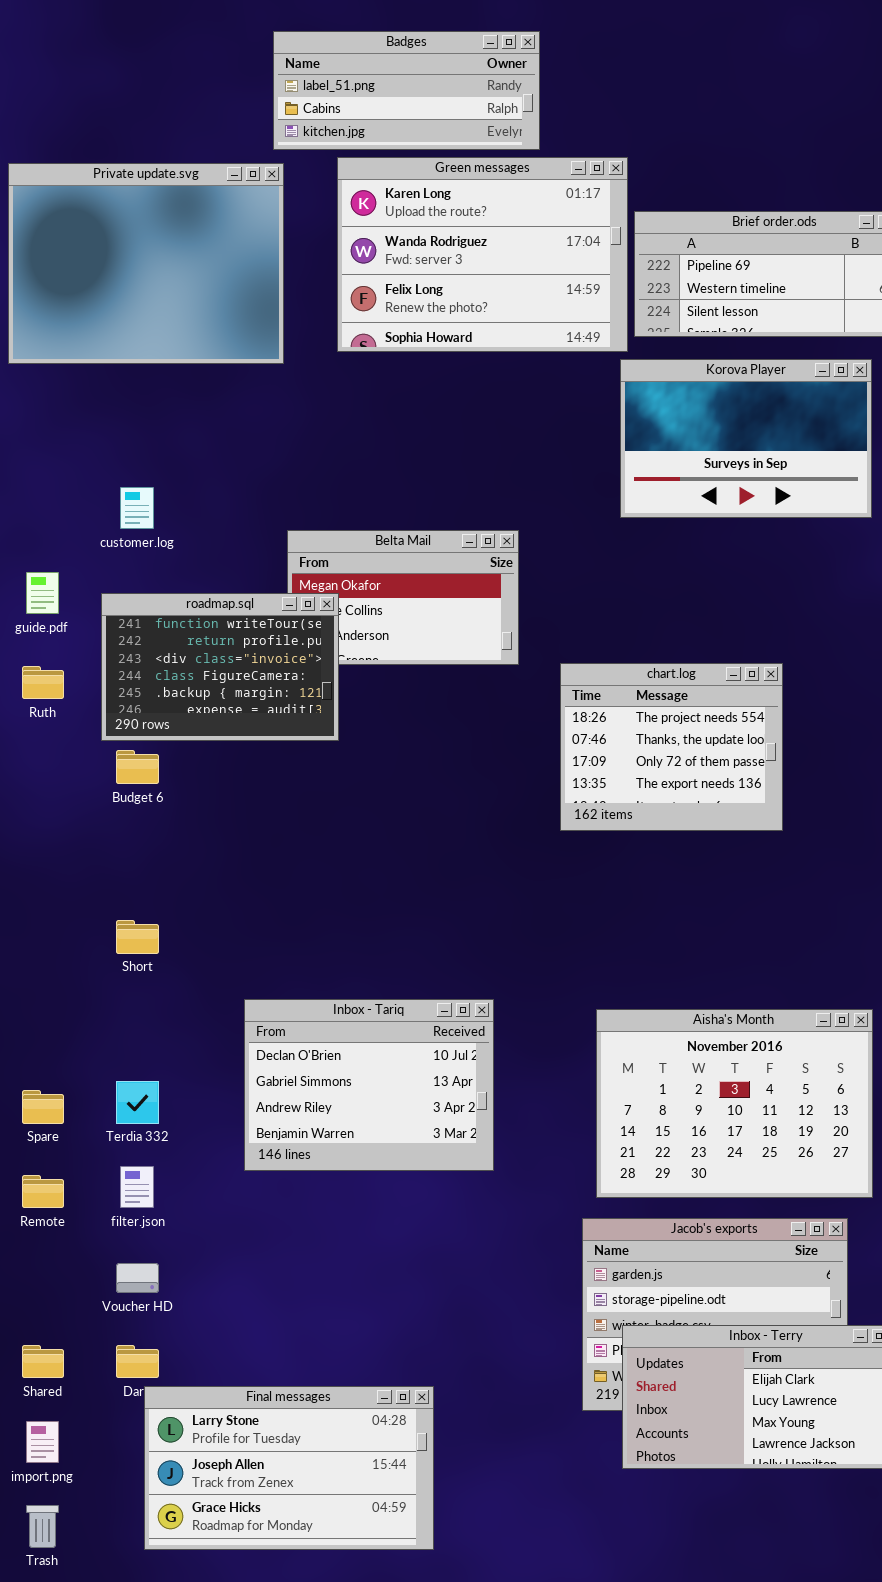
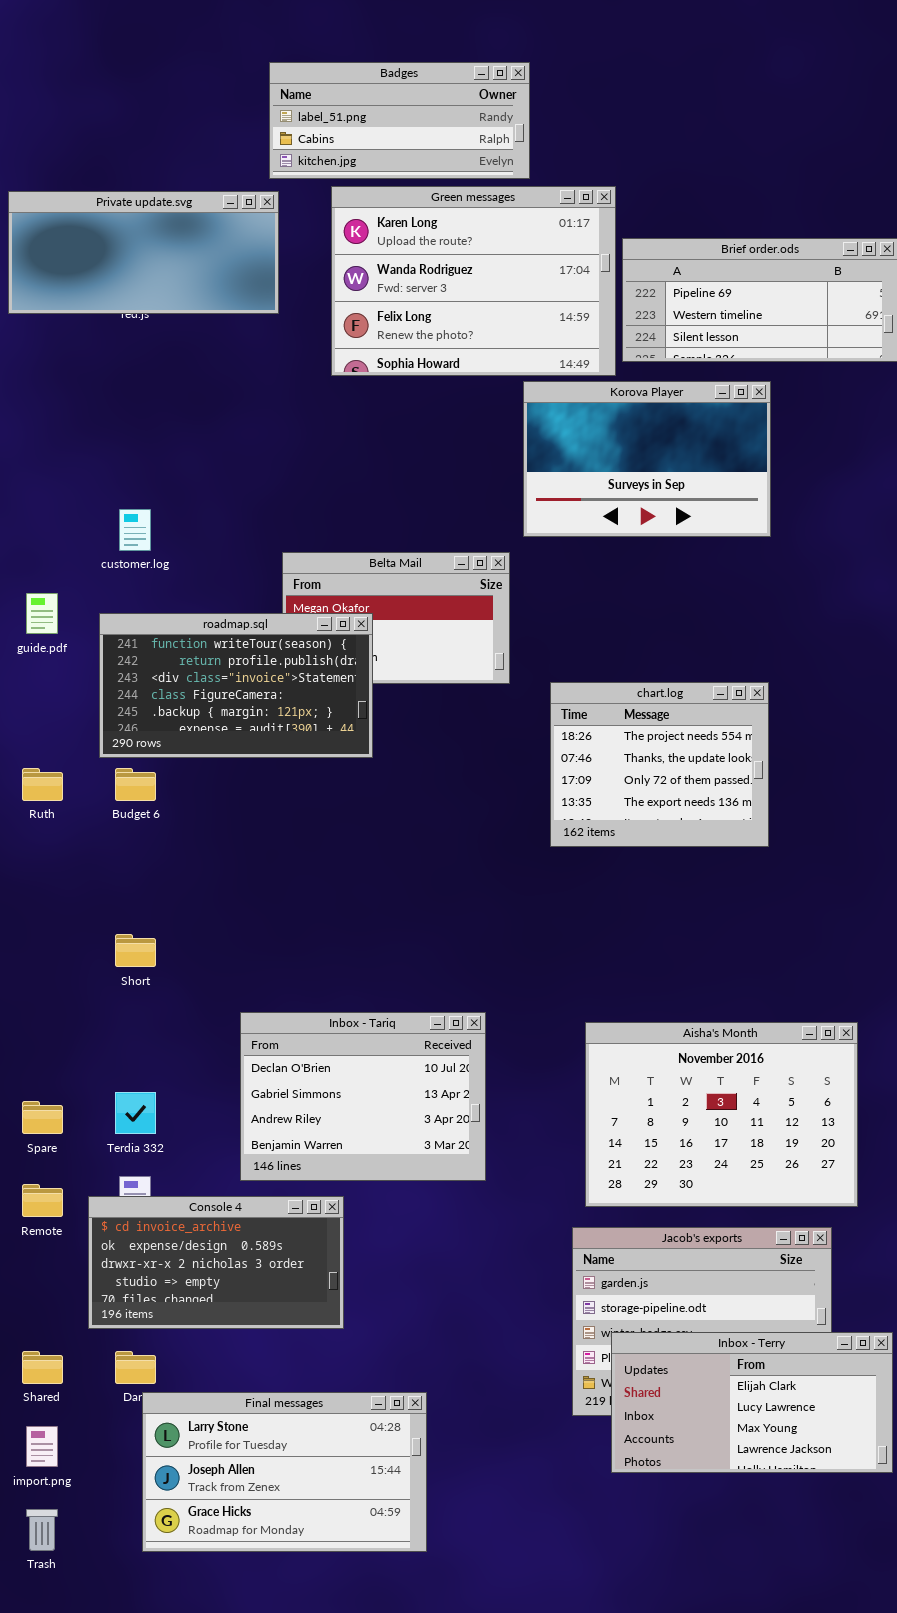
Private update.svg: [8,163,284,364] -> [8,191,279,314], resized
Korova Player: [620,359,872,518] -> [523,381,771,537], moved
roadmap.sql: [101,593,339,741] -> [99,613,373,758], resized
Ruth: [22,666,64,699] -> [22,768,63,801], moved
Console 4: none -> [88,1196,344,1329], opened

